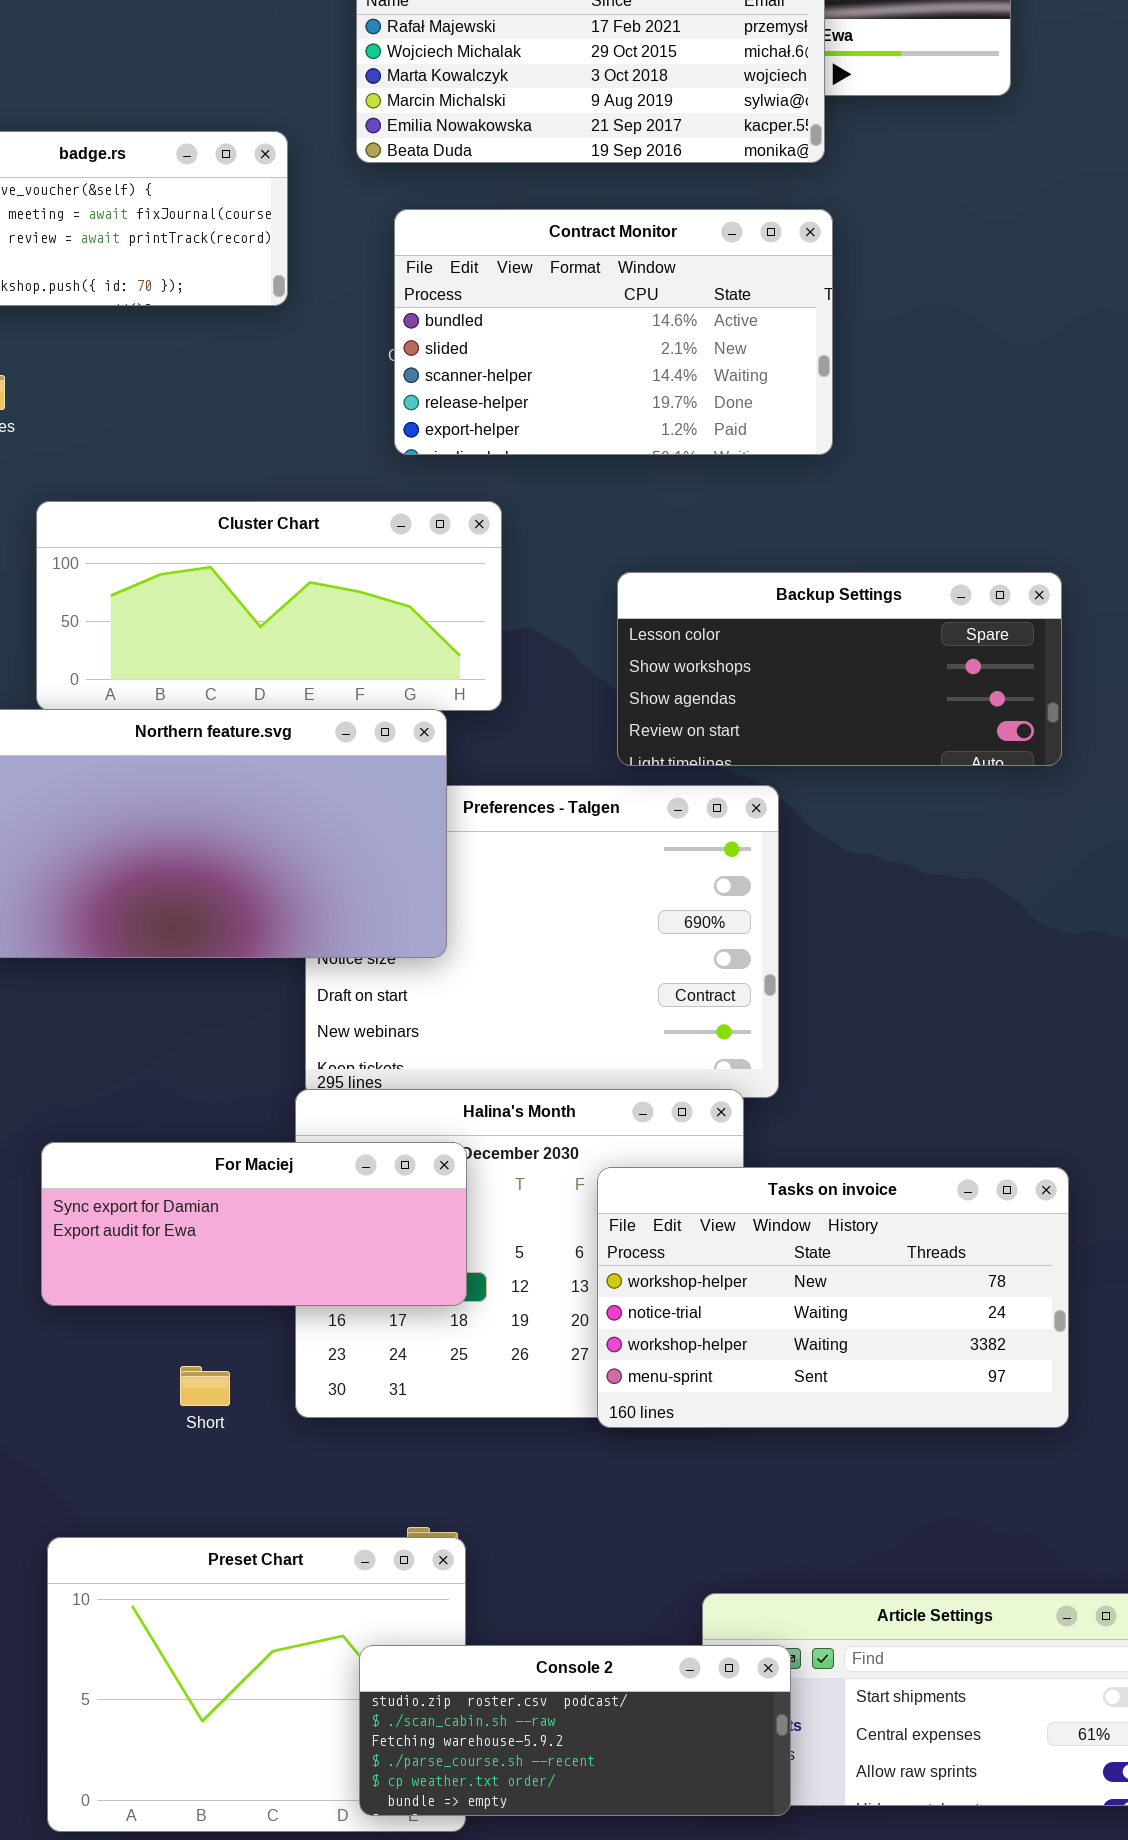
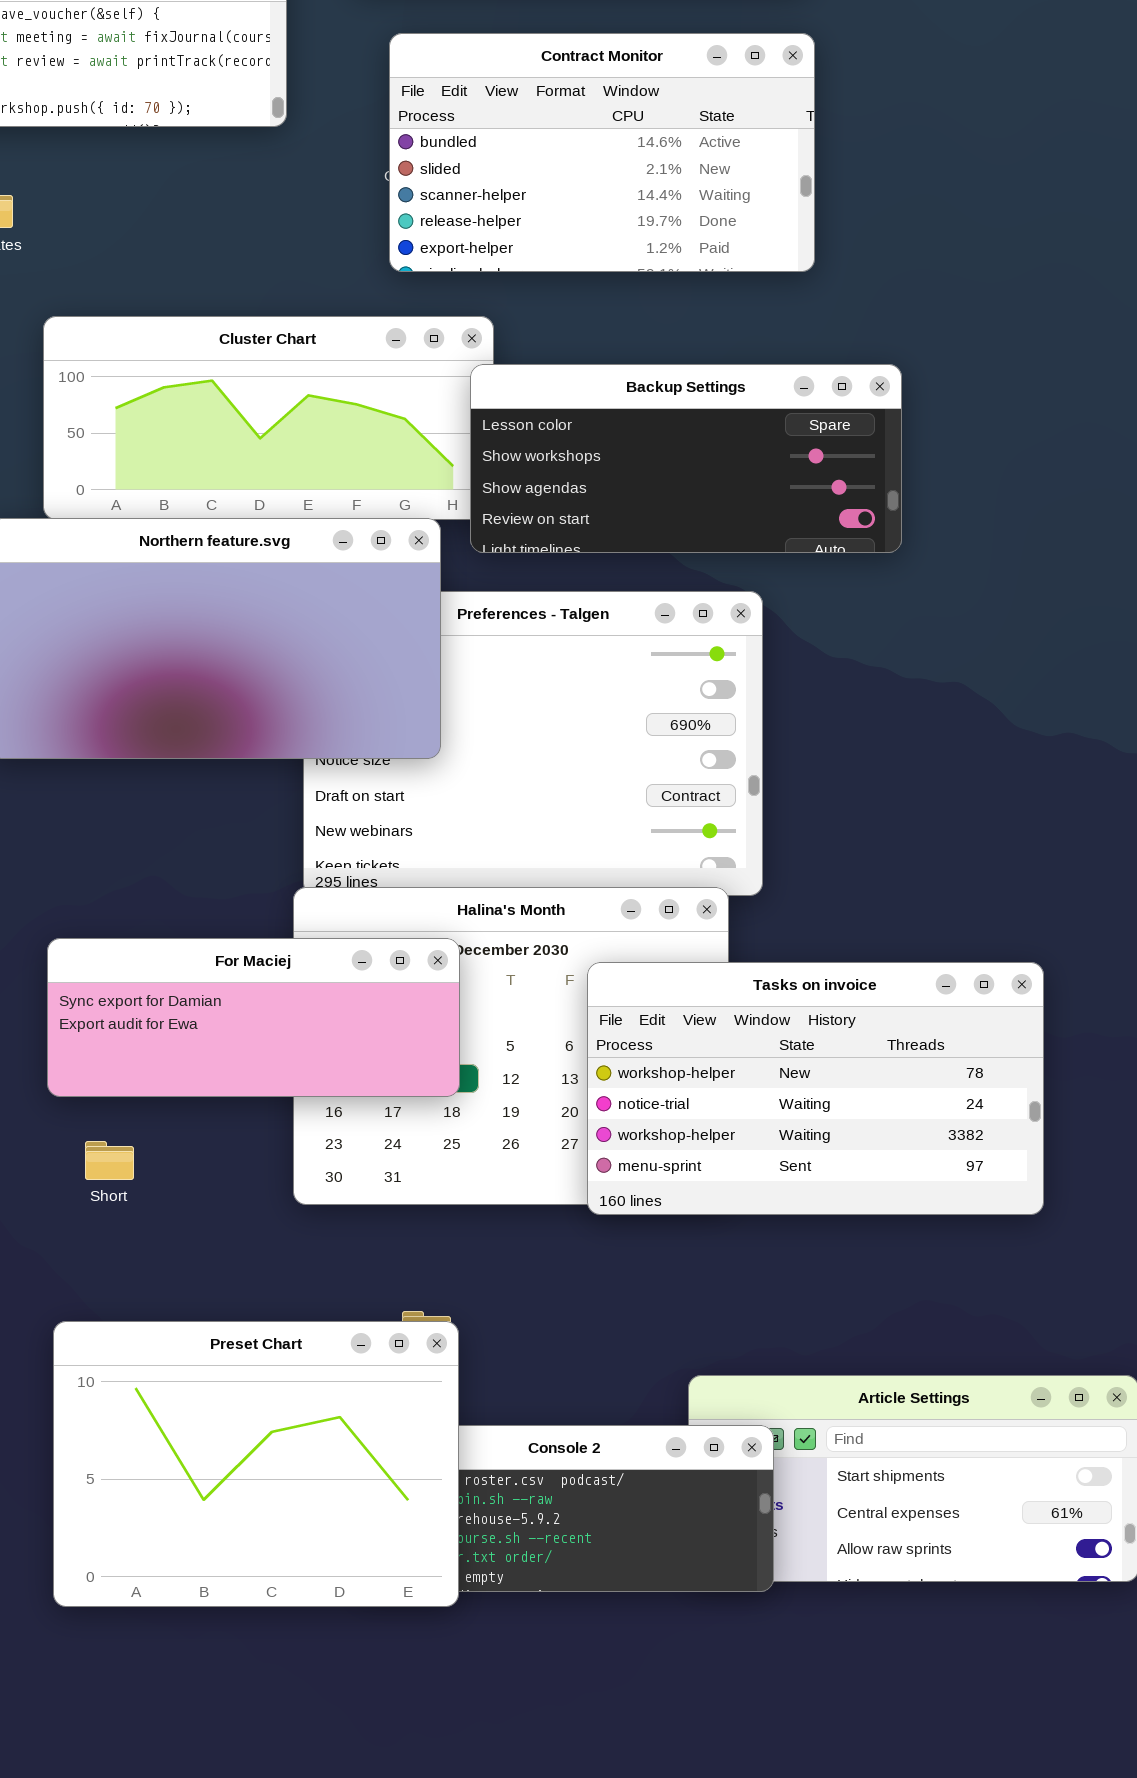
Backup Settings: [617,572,1062,766] -> [470,364,902,553], moved
Short: [180,1366,230,1406] -> [85,1141,134,1180], moved
Preset Chart: [47,1537,466,1832] -> [53,1321,459,1607], raised

